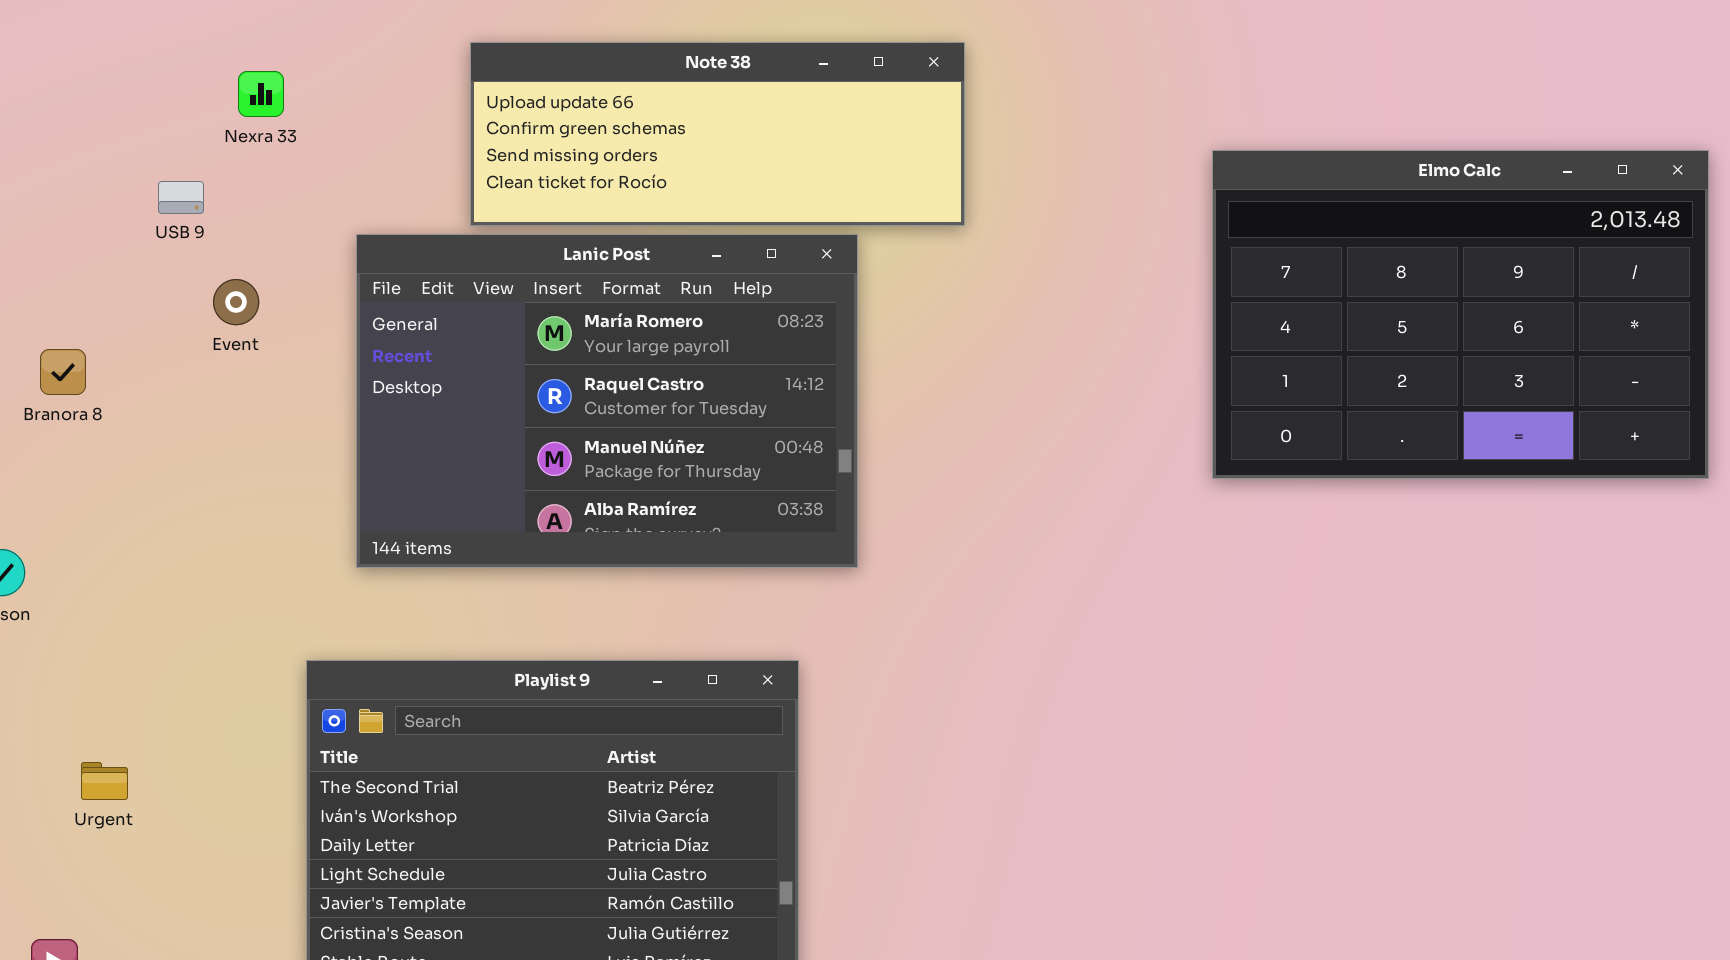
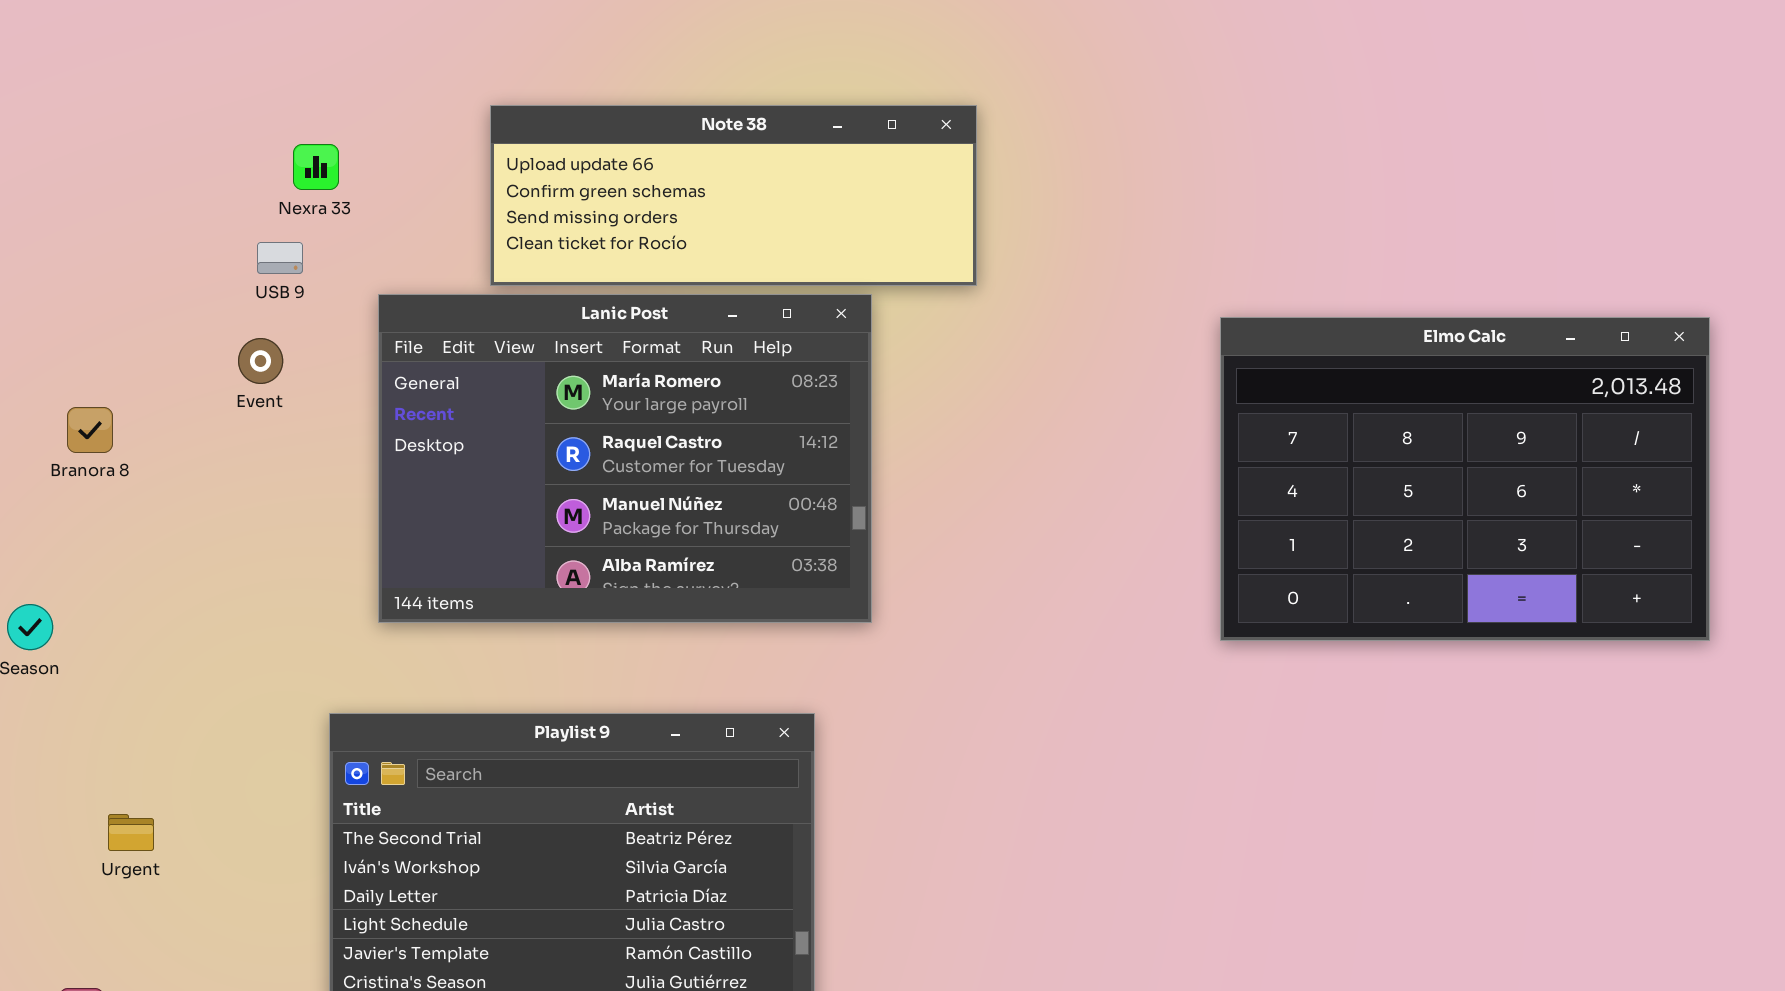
Nexra 33: [238,71,284,117] -> [293,144,339,190], moved
Elmo Calc: [1212,150,1709,479] -> [1220,317,1710,641], moved
USB 9: [158,181,204,214] -> [257,242,303,274], moved

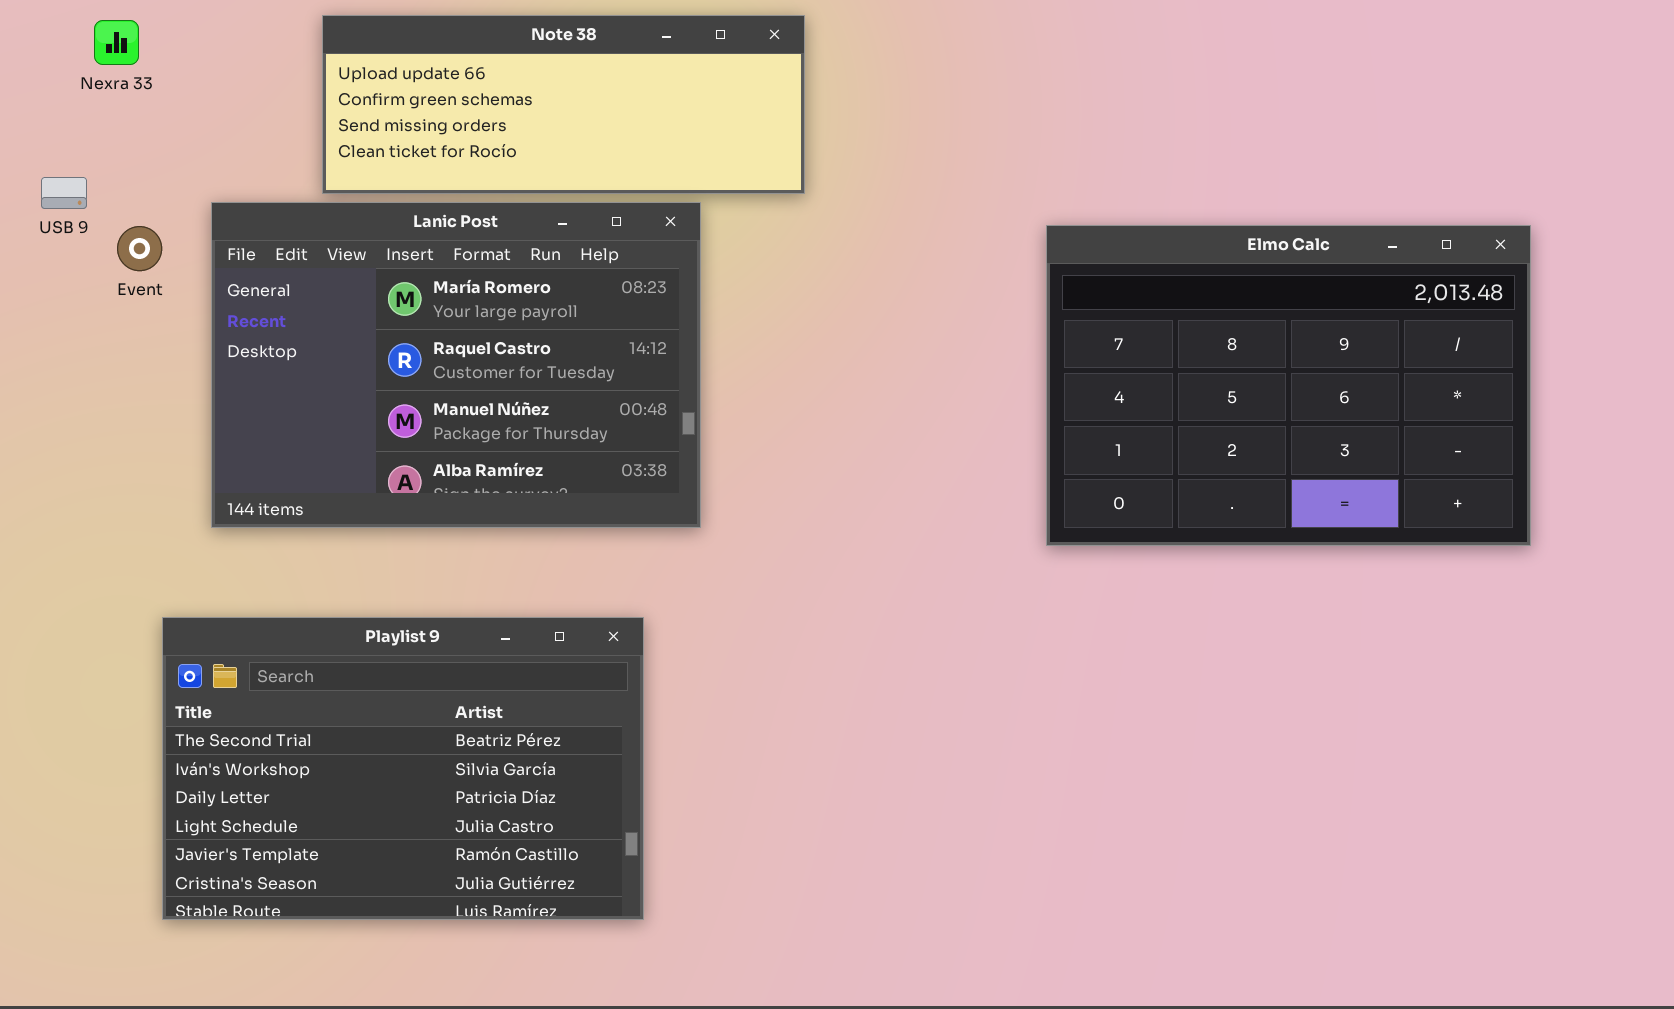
Nexra 33: [293,144,339,190] -> [94,20,139,65], moved
USB 9: [257,242,303,274] -> [41,177,87,209], moved
Event: [238,338,283,384] -> [117,226,162,271], moved

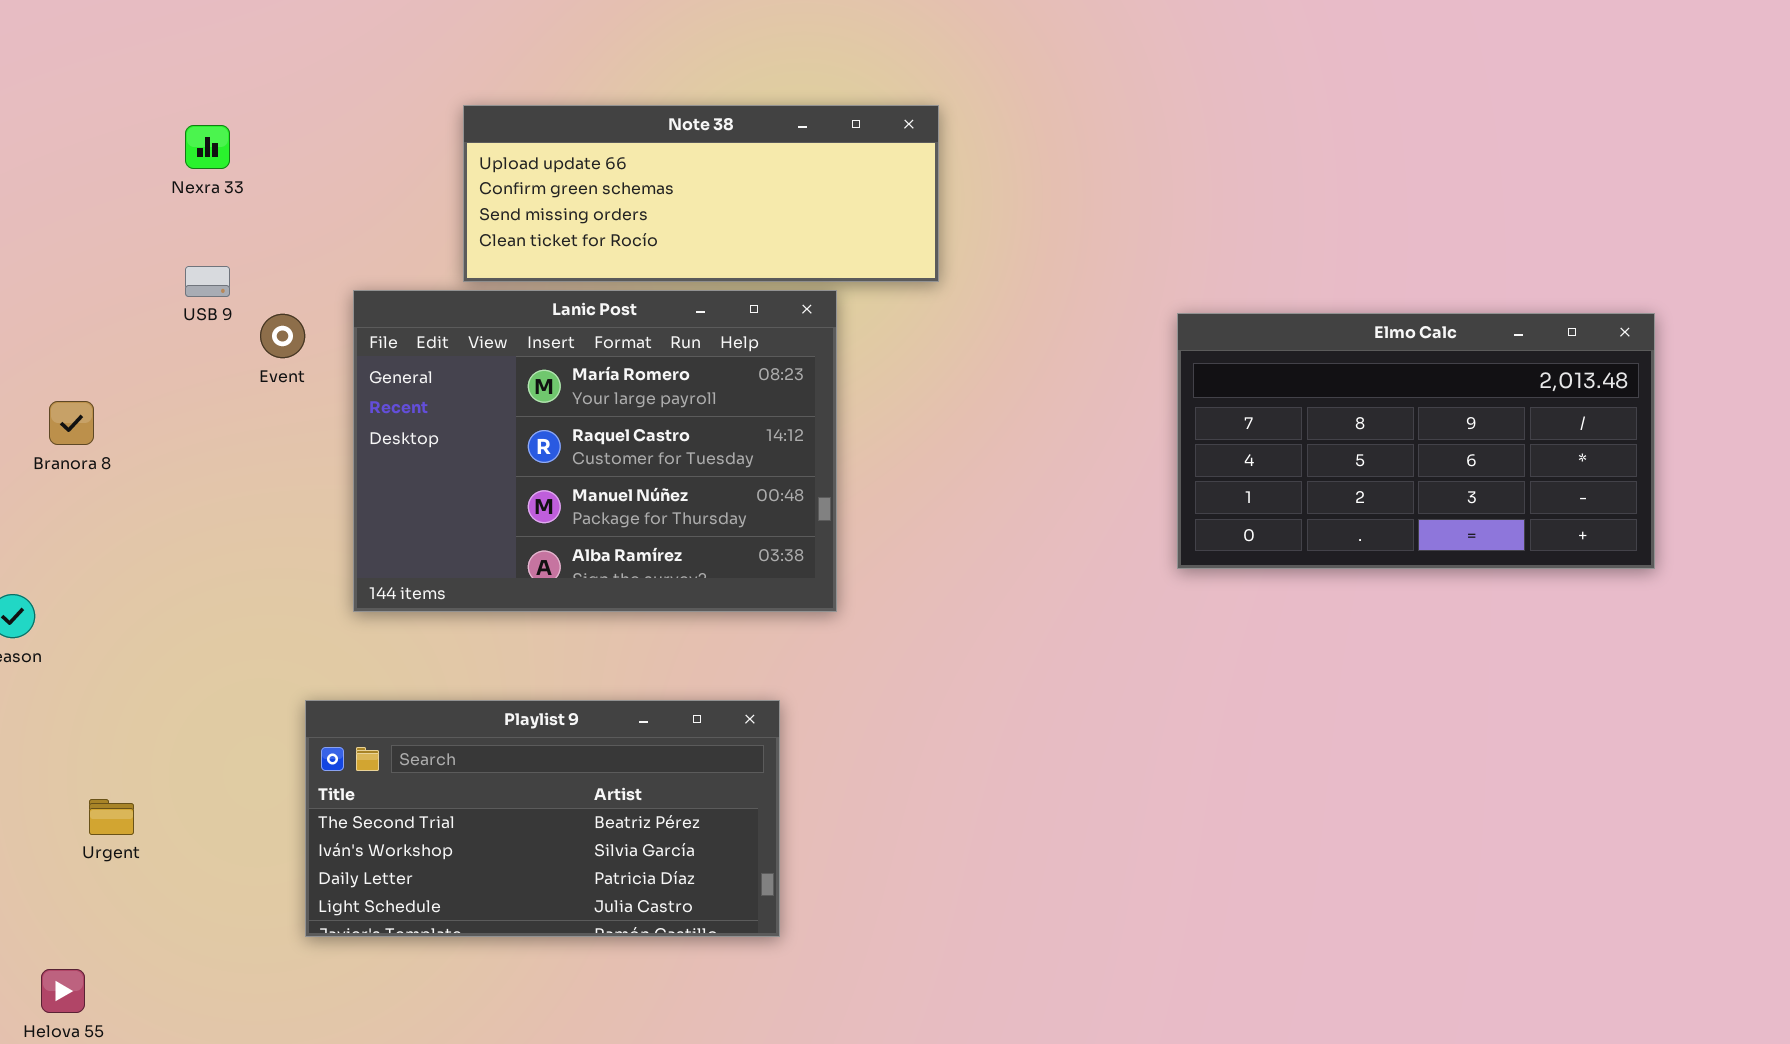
Nexra 33: [94,20,139,65] -> [185,125,230,169], moved
Elmo Calc: [1046,225,1531,546] -> [1177,313,1655,569], resized
Playlist 9: [162,617,644,920] -> [305,700,780,937], resized

